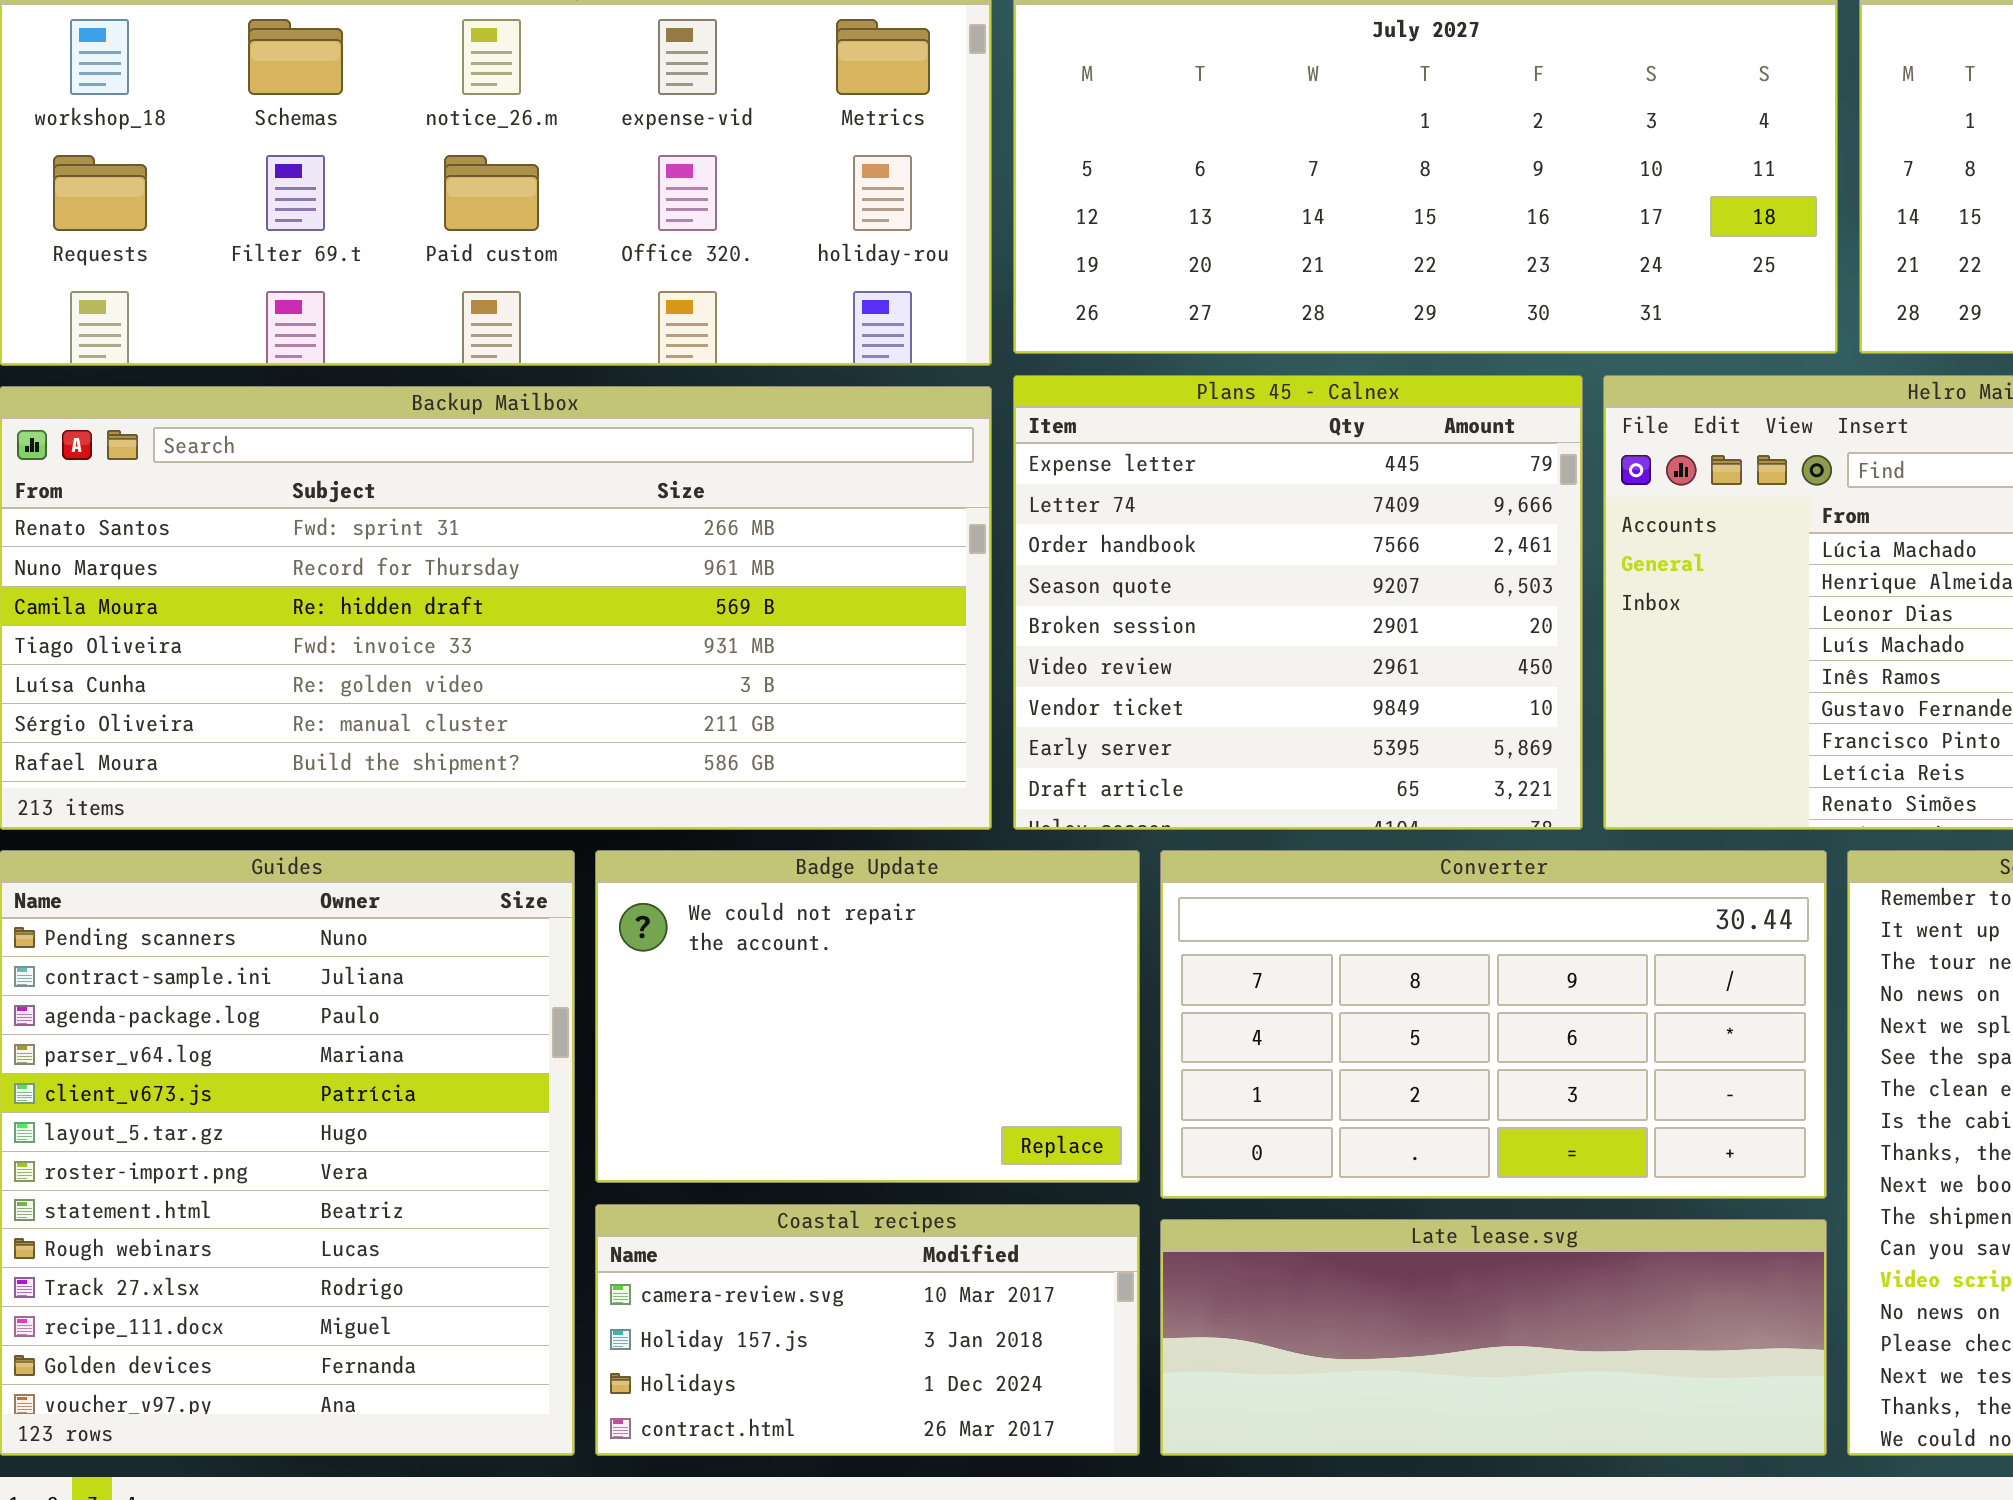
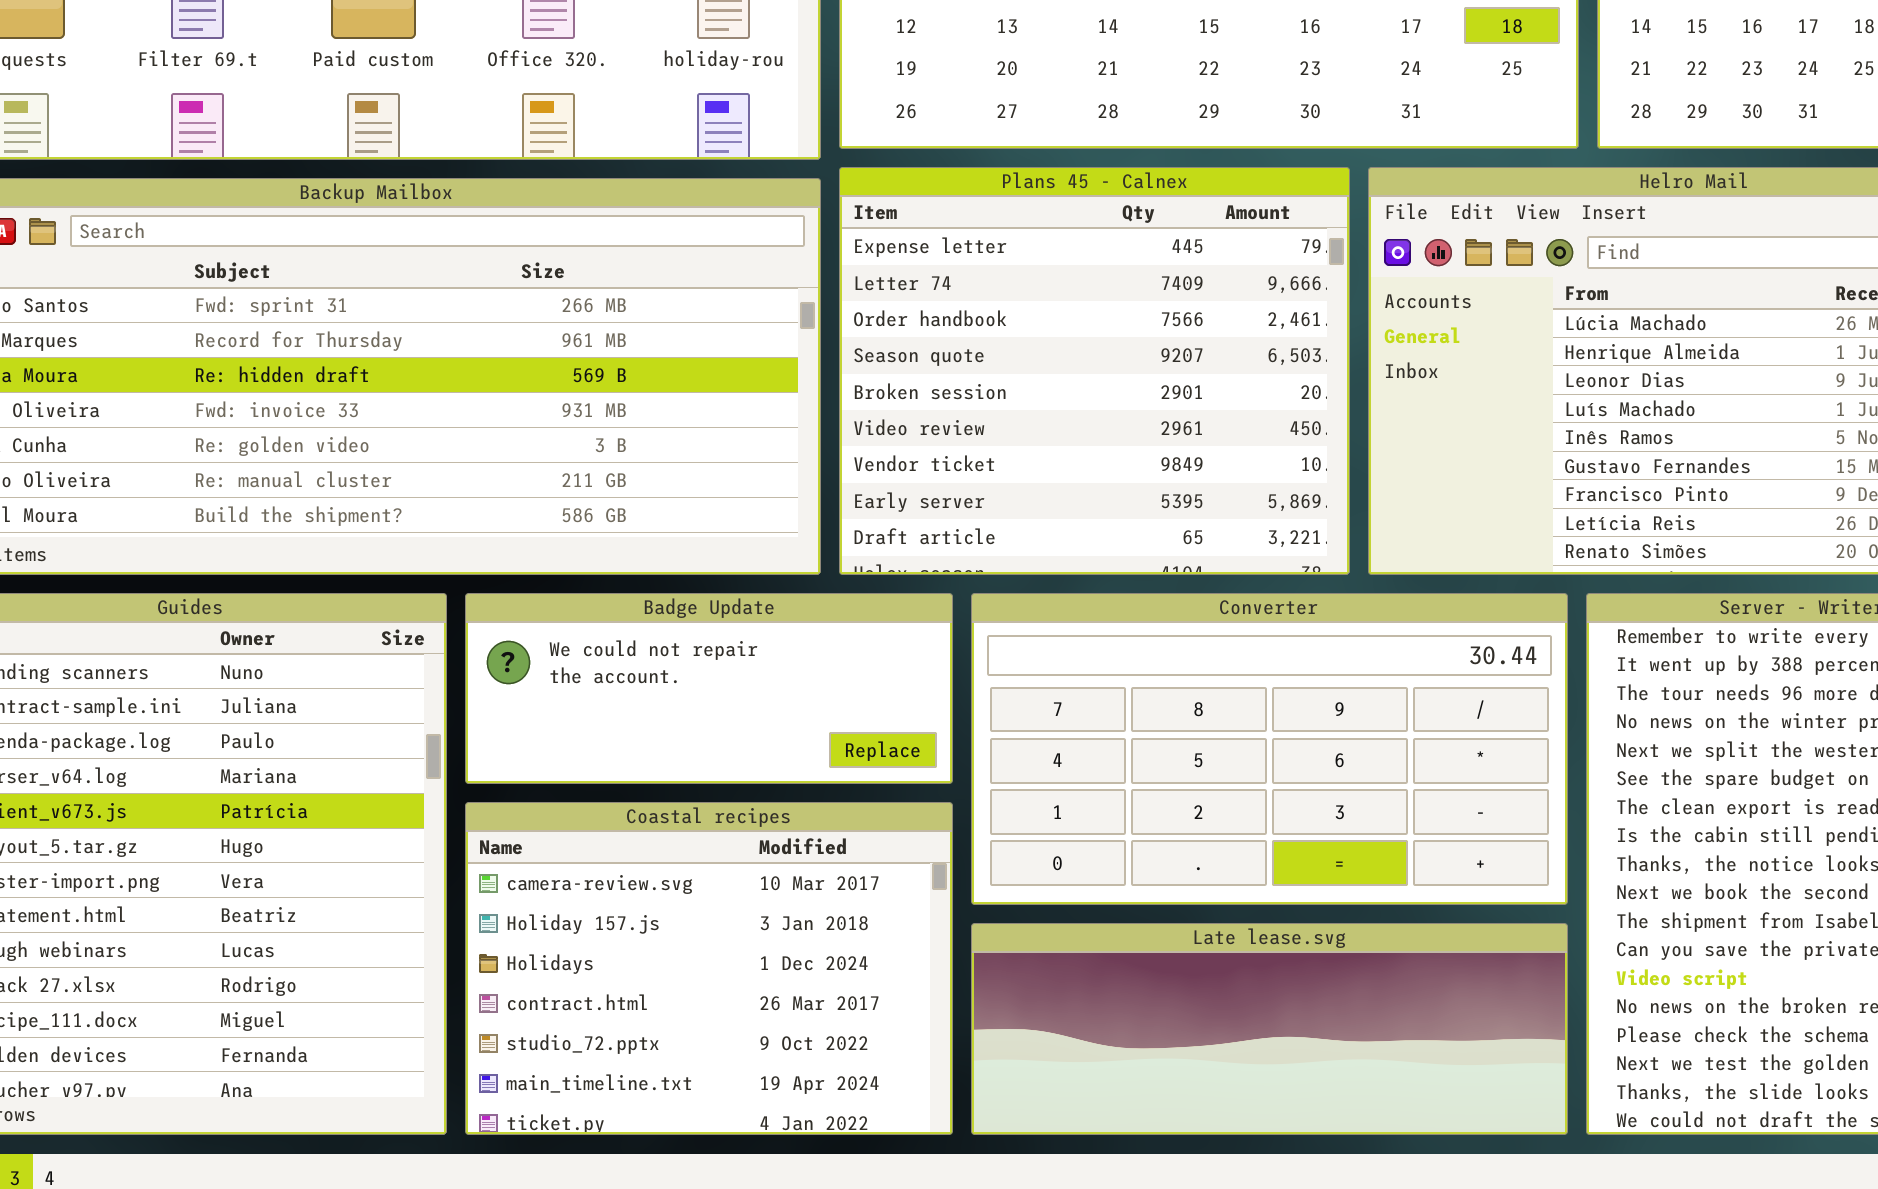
Badge Update: [595,850,1140,1183] -> [465,593,953,784], resized
Coastal recipes: [595,1204,1140,1456] -> [465,802,953,1135], resized

